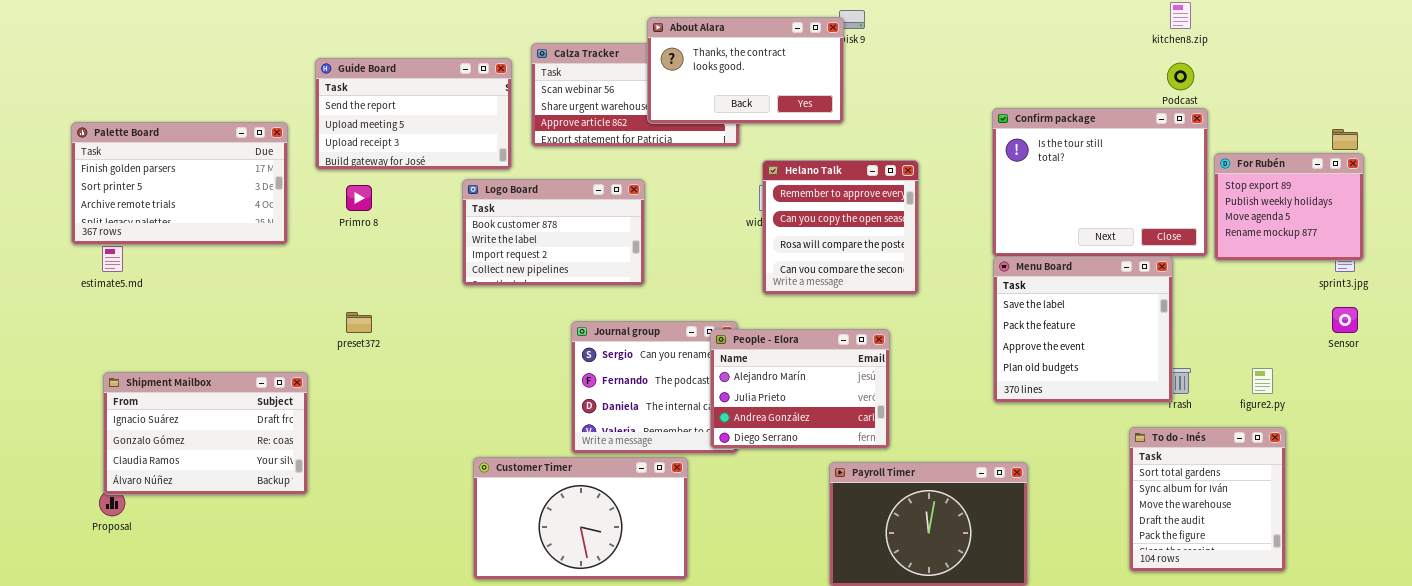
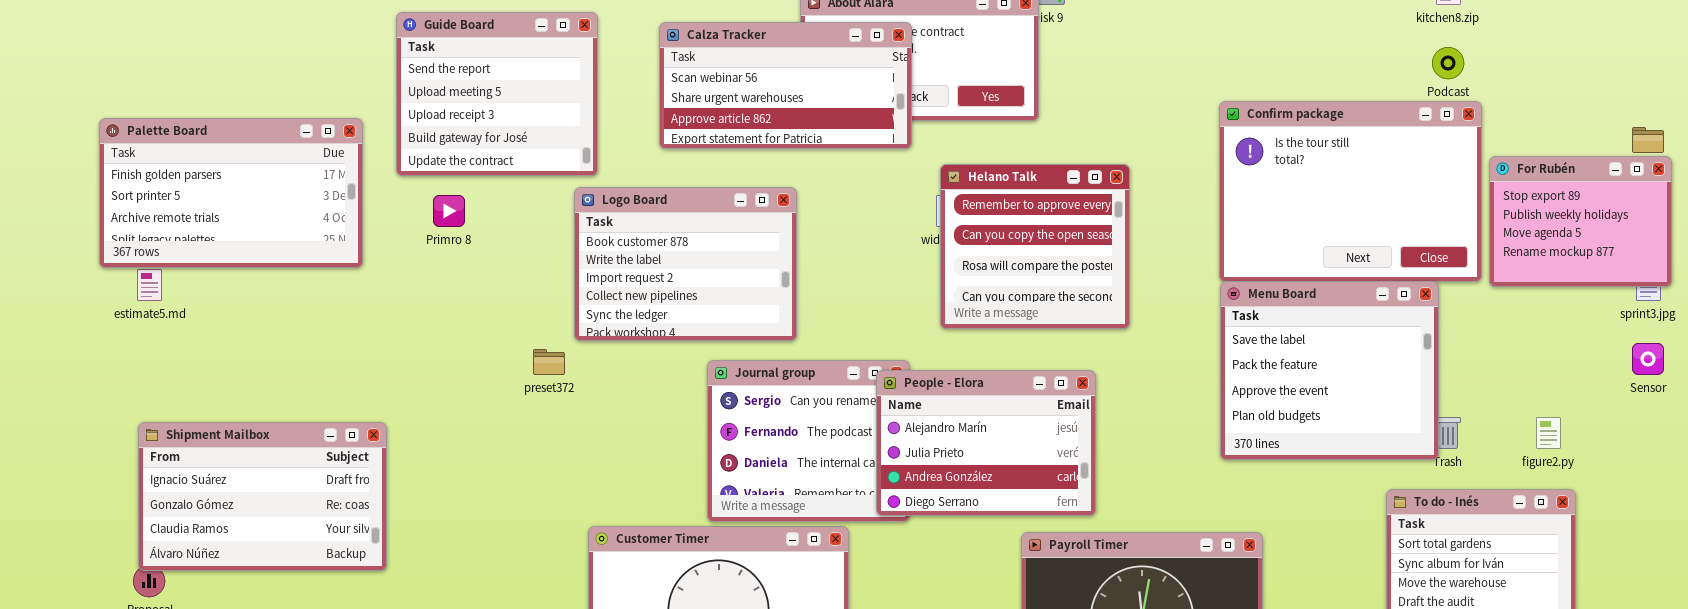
Calza Tracker: [531,43,740,147] -> [659,22,912,149], raised
Guide Board: [315,58,512,170] -> [396,12,598,176], resized
Logo Board: [462,179,645,286] -> [574,187,797,341], resized
preset372: [346,312,372,333] -> [533,349,565,375], moved

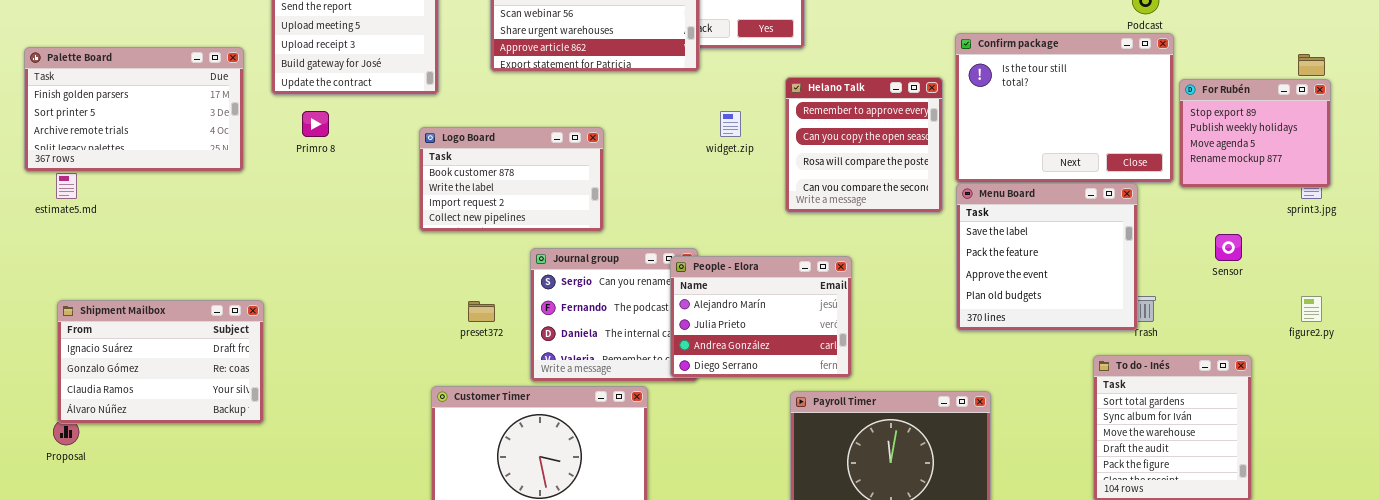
Helano Talk: [940,164,1130,329] -> [785,77,943,213], moved
Logo Board: [574,187,797,341] -> [419,127,604,232], resized
Sensor: [1632,343,1664,375] -> [1215,234,1242,261], moved
preset372: [533,349,565,375] -> [468,301,495,322], moved
figure2.py: [1536,417,1561,449] -> [1301,296,1322,322], moved

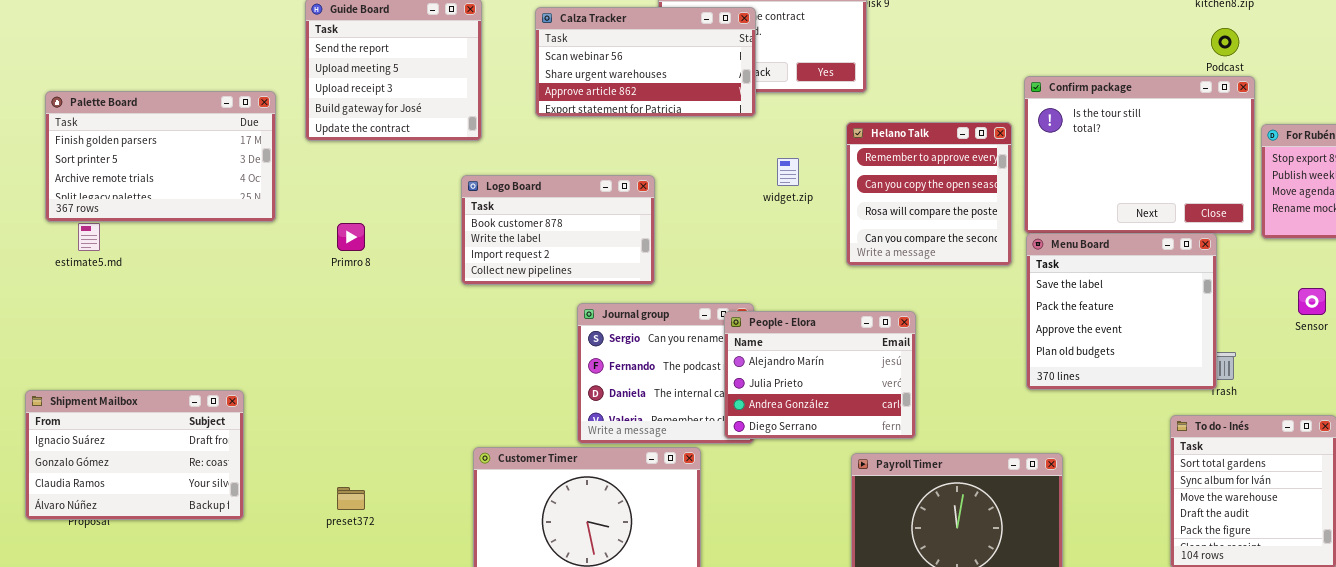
Primro 8: [302,111,329,137] -> [337,223,365,251], moved
Shipment Mailbox: [57,300,264,424] -> [25,390,244,520], moved
preset372: [468,301,495,322] -> [337,487,365,510], moved

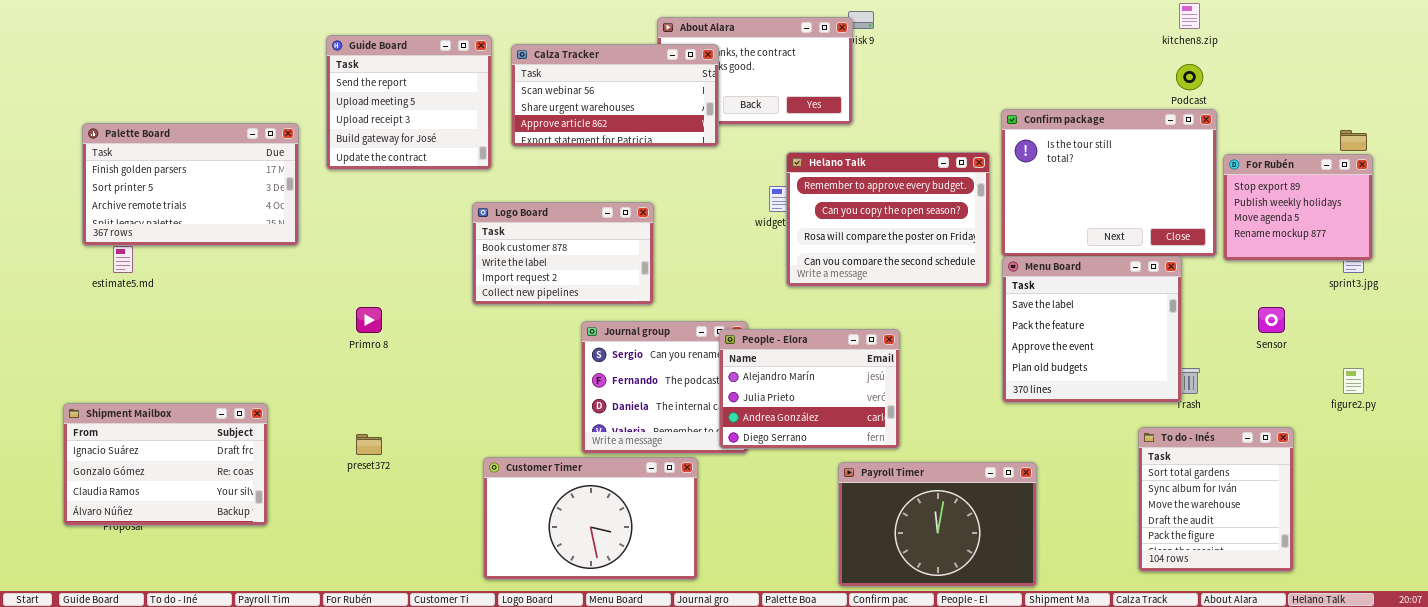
Calza Tracker: [535,7,756,117] -> [511,44,719,147], moved
Helano Talk: [846,122,1012,266] -> [786,152,990,287], resized
Primro 8: [337,223,365,251] -> [356,307,382,333], moved
preset372: [337,487,365,510] -> [356,434,382,455], moved

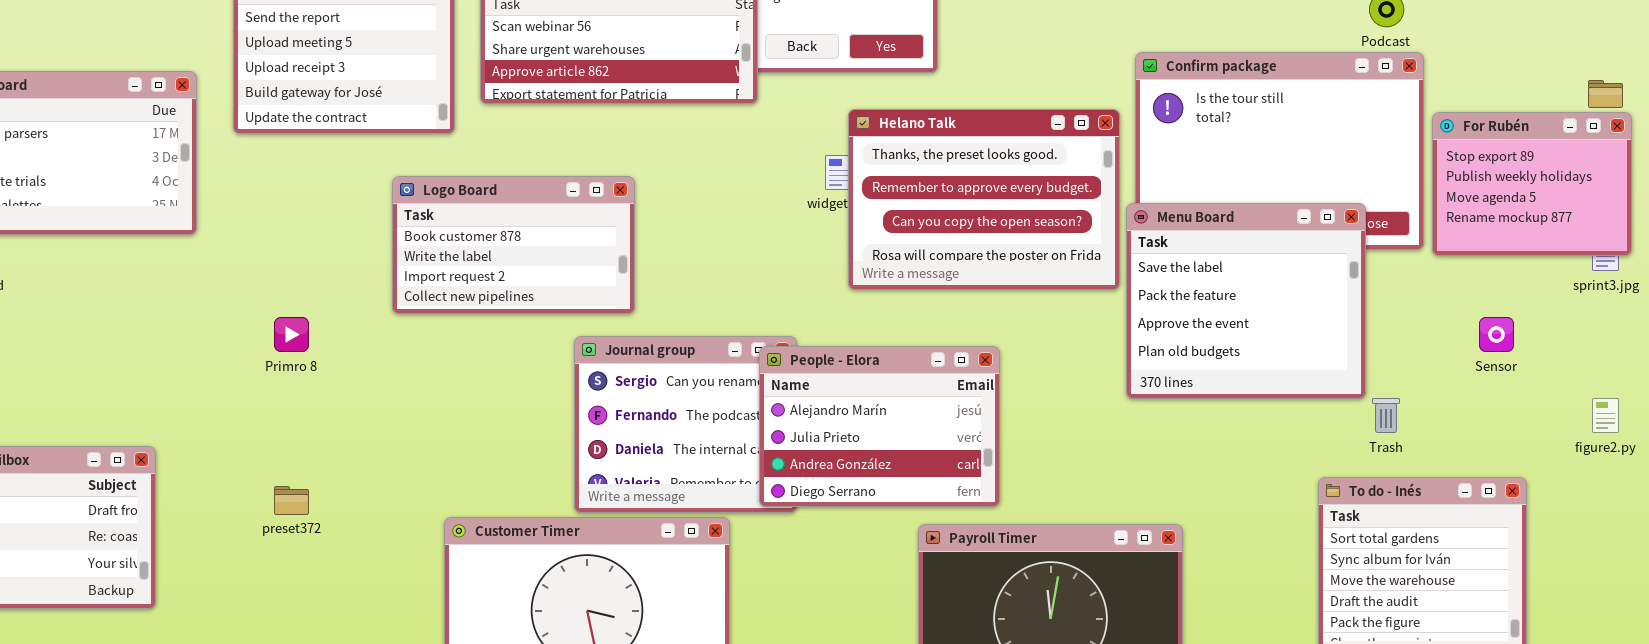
Helano Talk: [786,152,990,287] -> [848,109,1120,290], scrolled up 1 row
Logo Board: [472,202,654,305] -> [392,176,635,314], moved
Menu Board: [1002,256,1182,403] -> [1126,203,1366,399], moved

